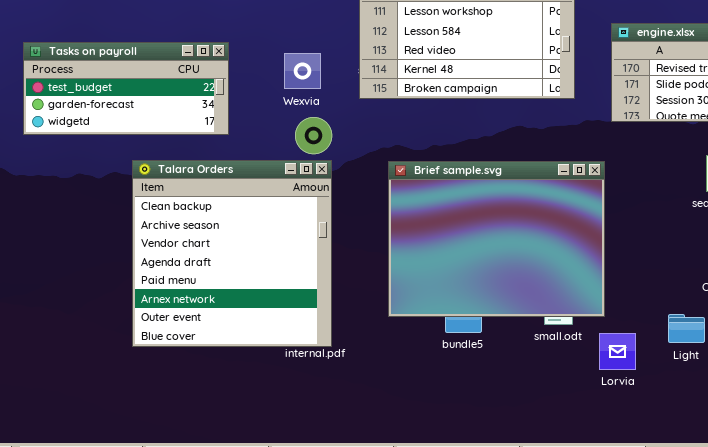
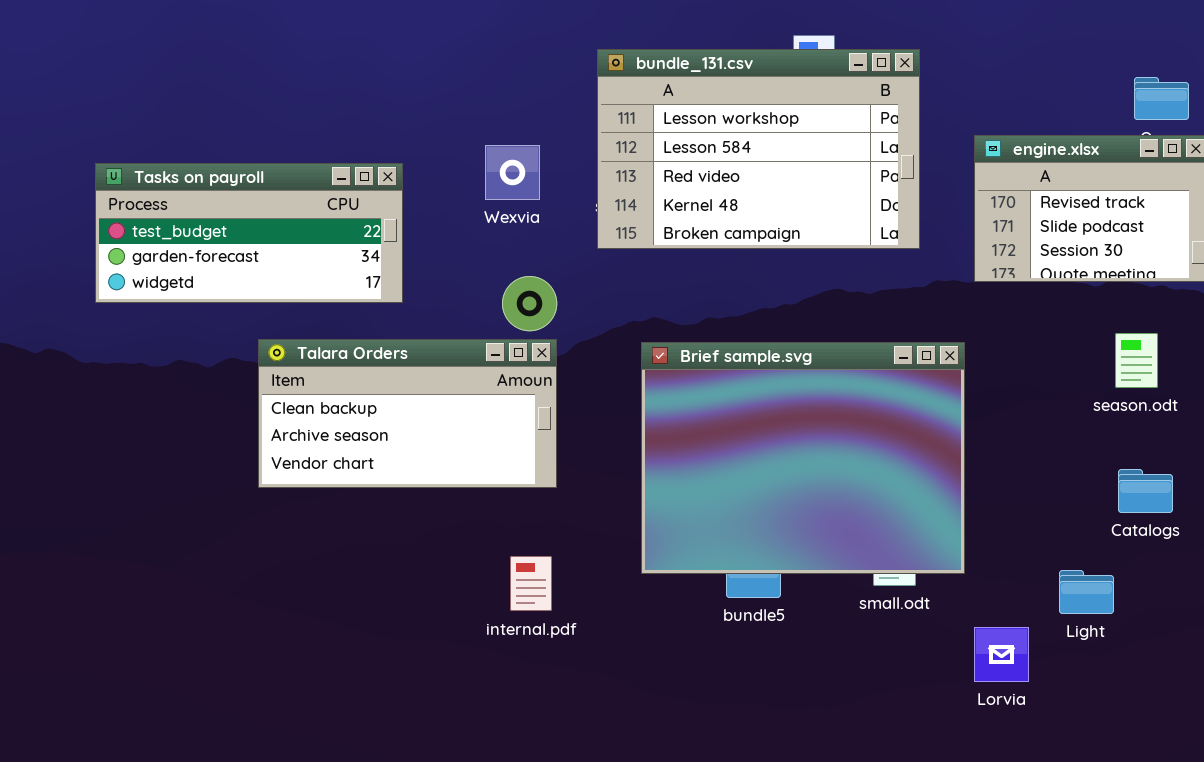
Wexvia: [284,53,321,89] -> [485,145,540,200], moved
Talara Orders: [132,160,332,347] -> [258,339,557,488], resized
Lorvia: [599,333,636,370] -> [974,627,1029,682], moved

